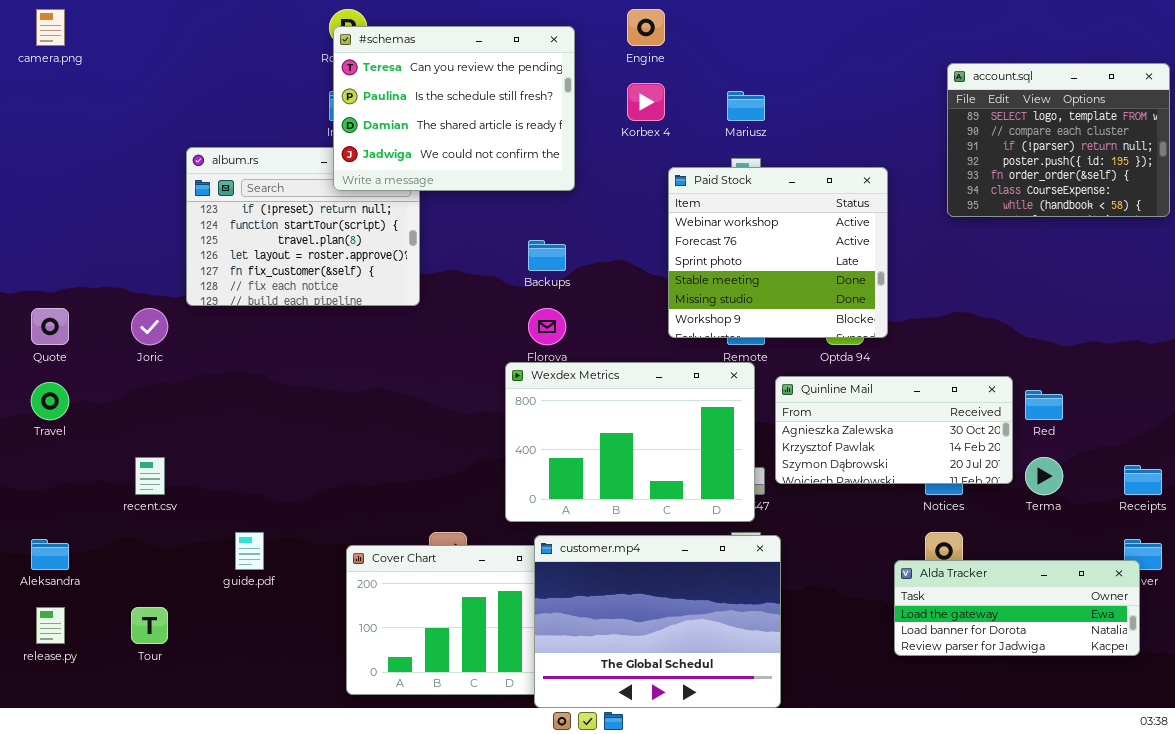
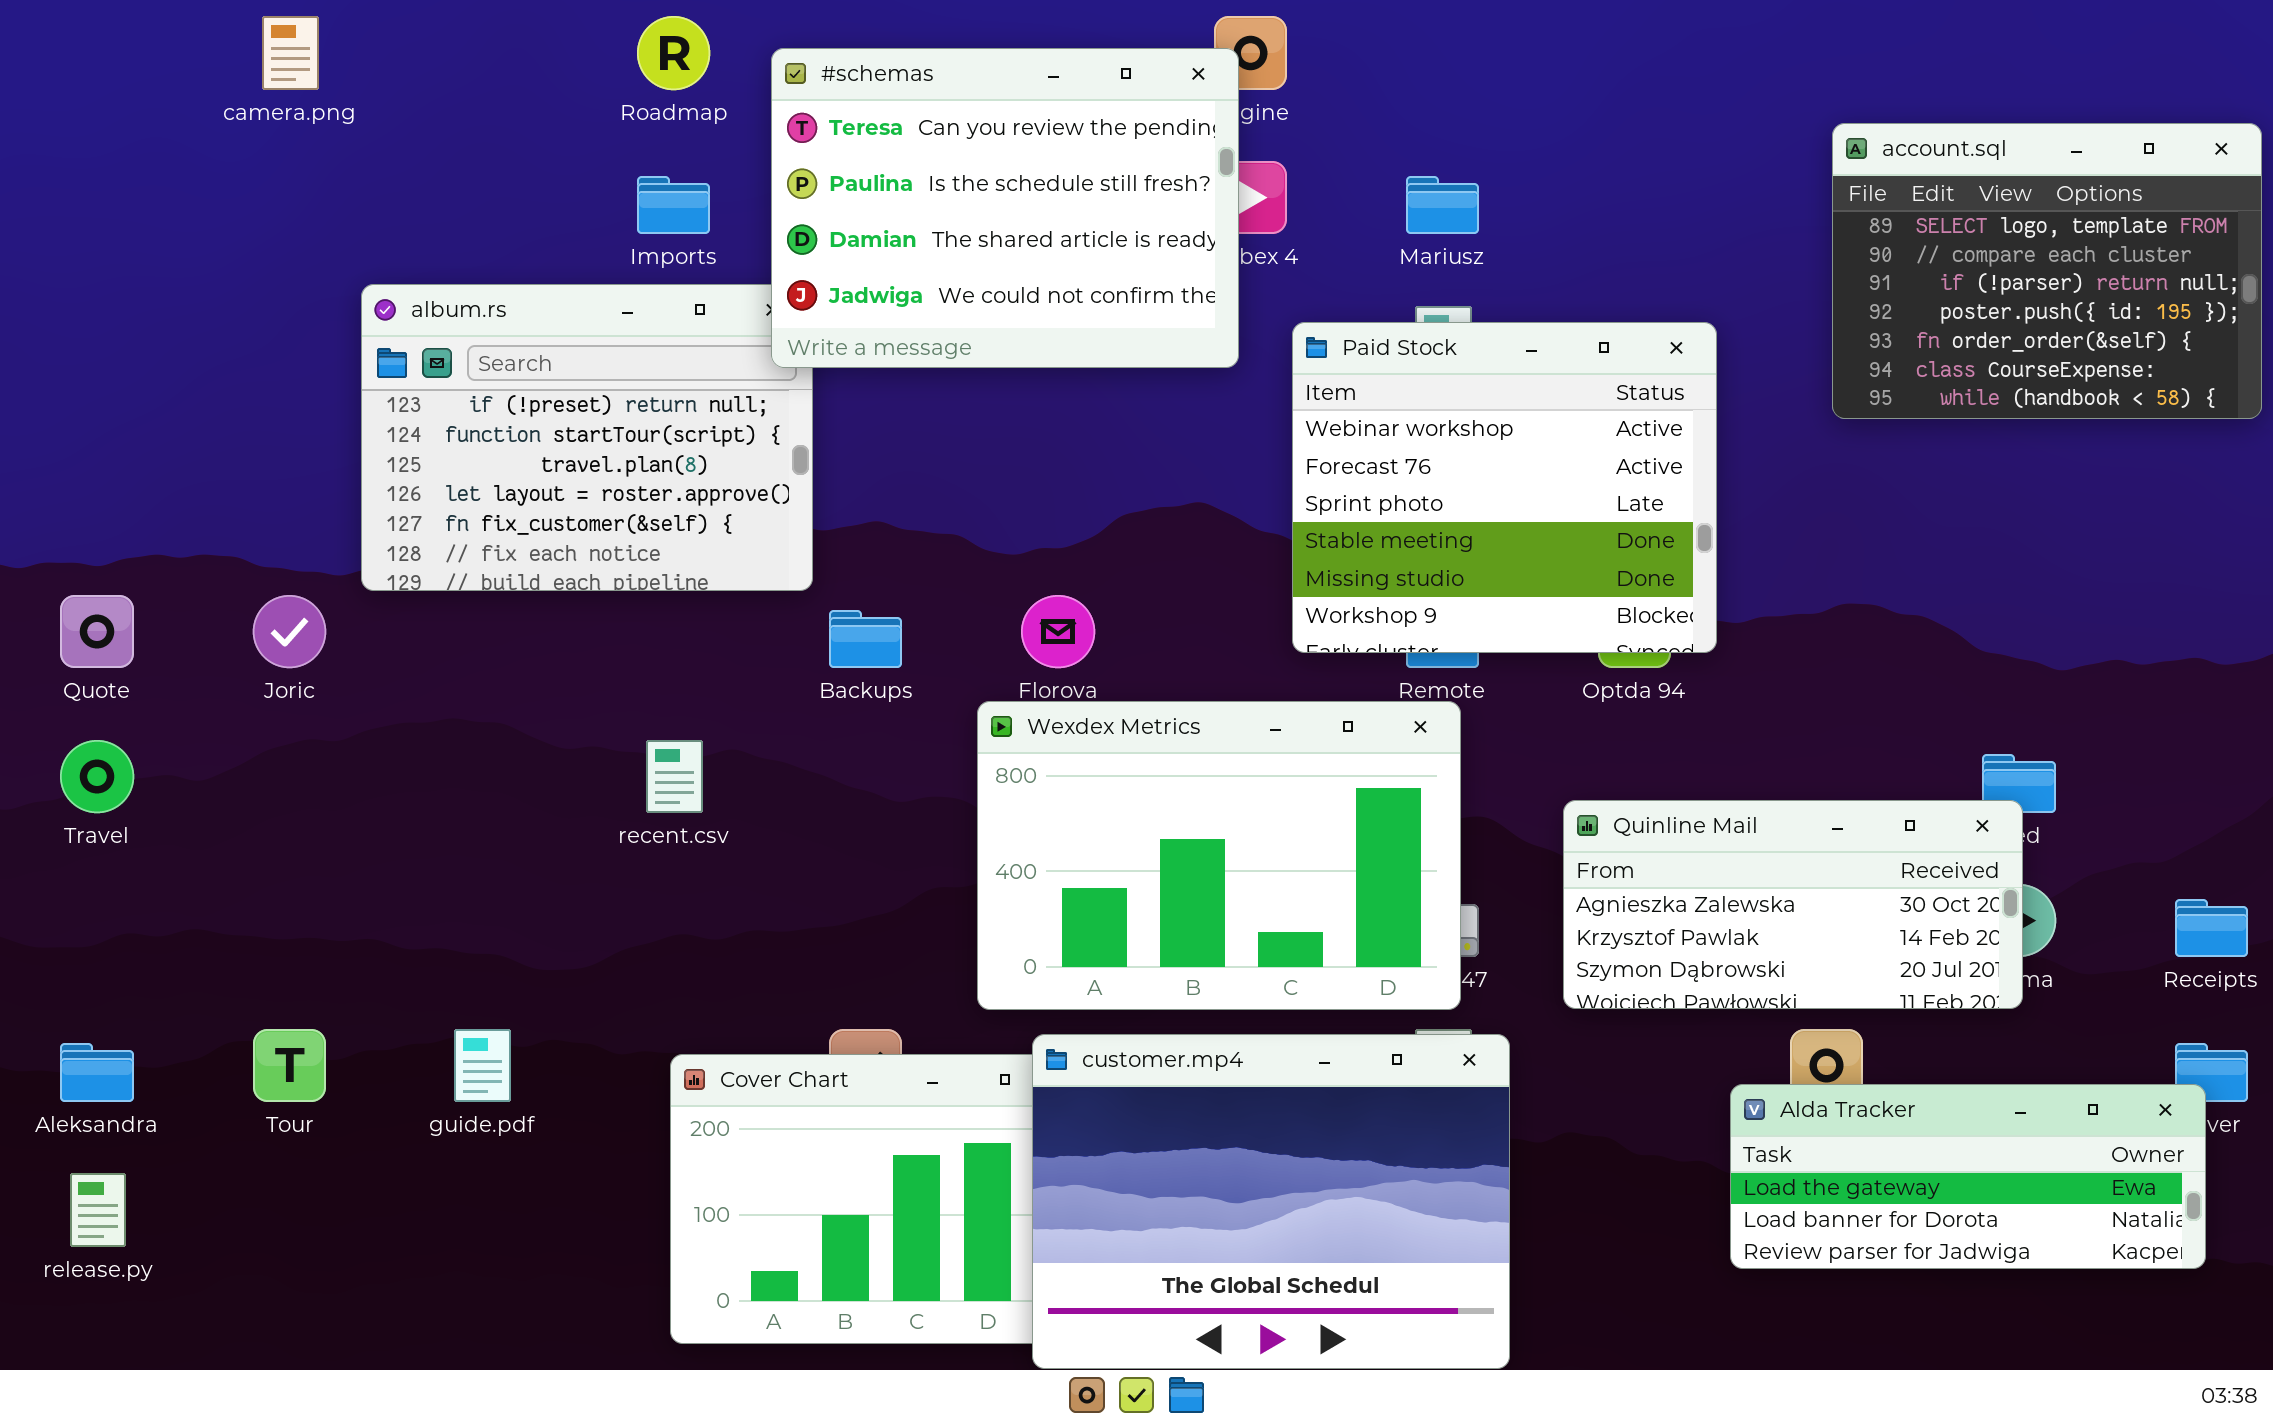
camera.png: [36,9,65,46] -> [262,16,319,90], moved
#schemas: [333,26,575,191] -> [771,48,1239,368], moved
Backups: [528,240,566,271] -> [829,610,902,668], moved
Quinline Mail: [775,376,1013,484] -> [1563,800,2023,1009], moved
recent.csv: [135,457,165,495] -> [646,740,703,813], moved
Tour: [131,607,168,644] -> [253,1029,326,1102], moved

